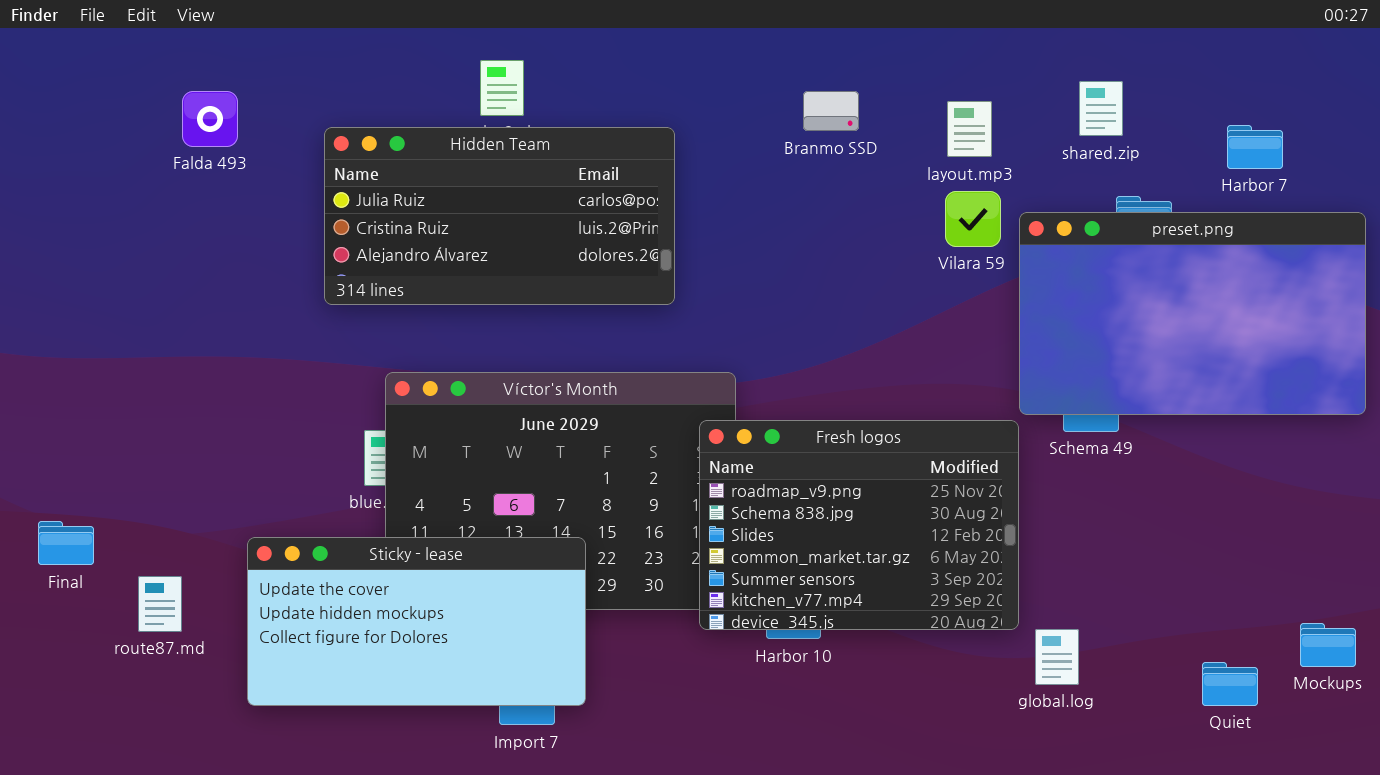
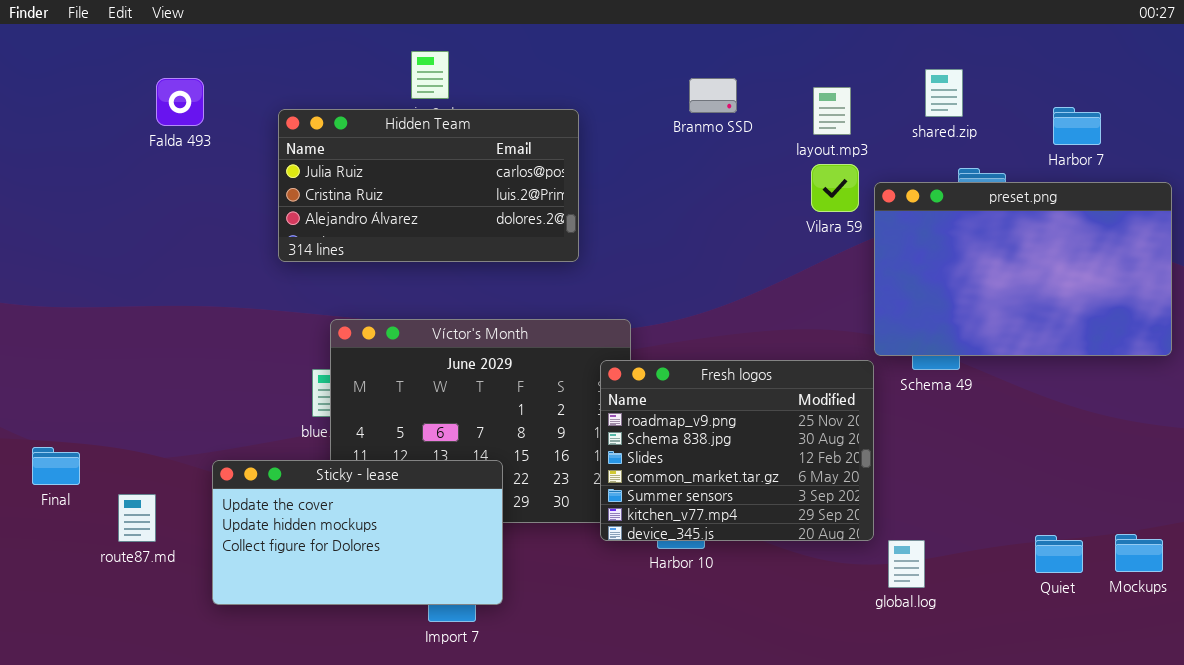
Quiet: [1202,662,1258,706] -> [1035,535,1083,573], moved

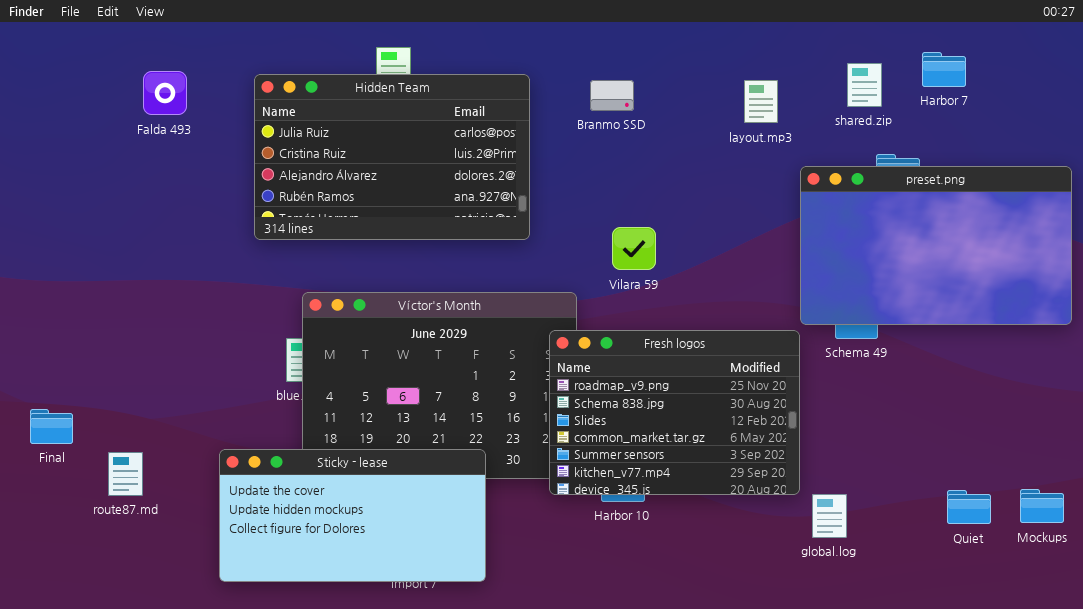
Branmo SSD: [689,78,737,113] -> [590,80,634,111], moved
Harbor 7: [1053,107,1101,145] -> [922,52,966,87], moved
Hidden Team: [278,109,579,262] -> [254,74,530,240], resized
Vilara 59: [811,164,859,212] -> [612,227,656,270], moved
Sticky - lease: [212,460,503,605] -> [219,449,486,582], moved

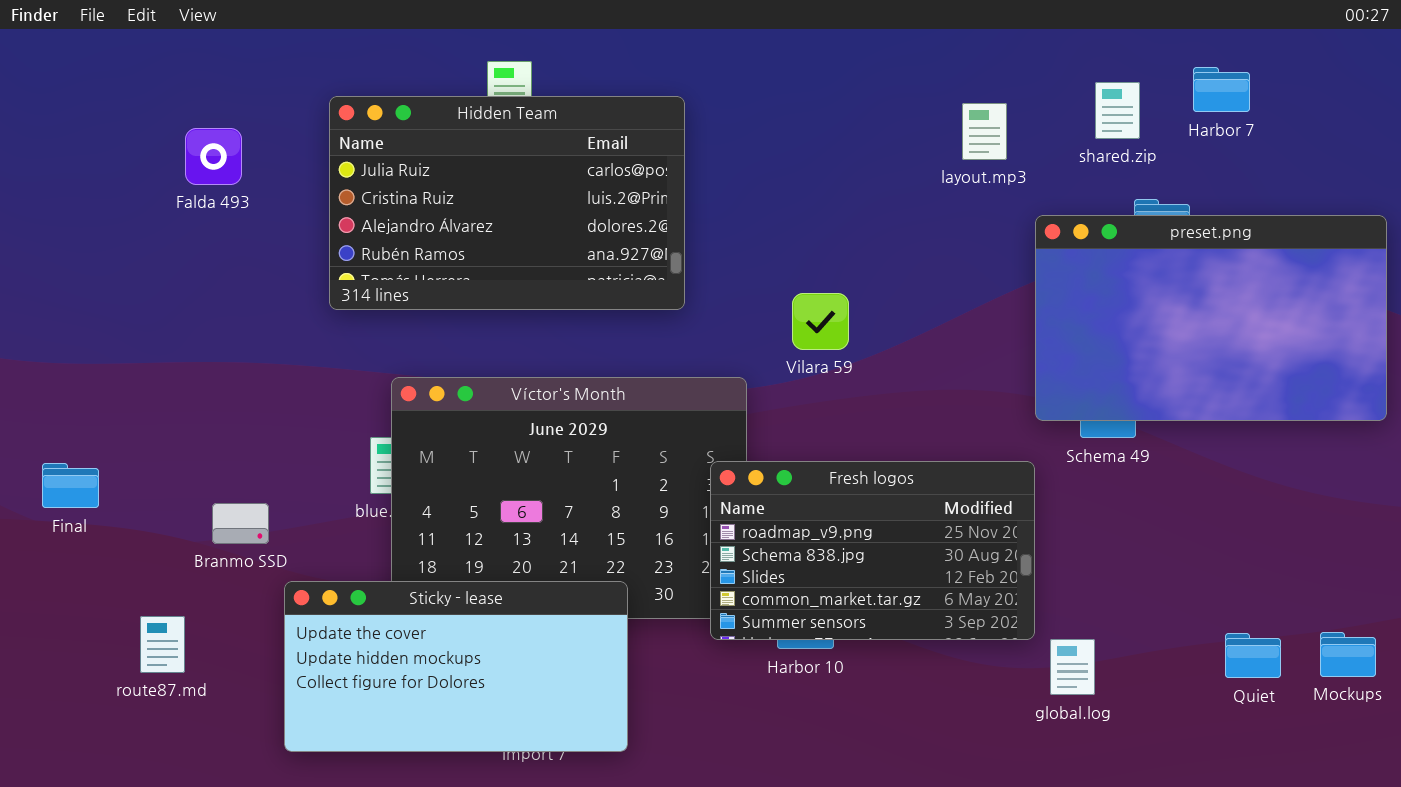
Falda 493: [143,71,187,115] -> [185,128,242,185], moved
Branmo SSD: [590,80,634,111] -> [212,503,269,544], moved
Fresh logos: [549,330,800,495] -> [710,461,1035,640], resized
Final: [30,409,73,444] -> [42,463,99,508], moved
route87.md: [108,452,143,496] -> [140,616,185,673], moved

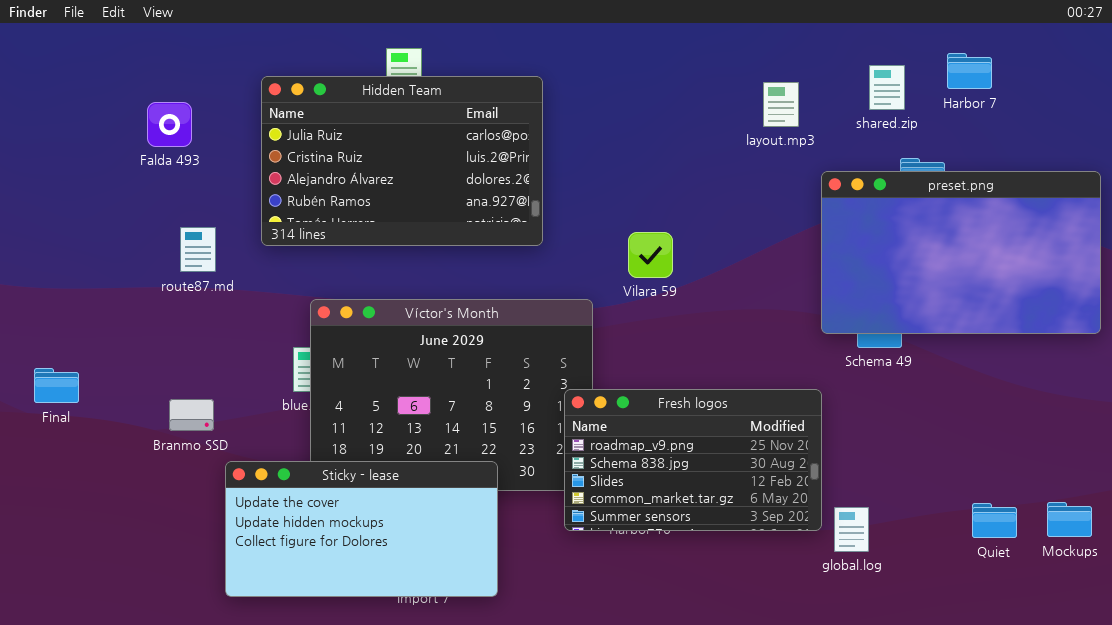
Fresh logos: [710,461,1035,640] -> [564,389,822,531], moved
route87.md: [140,616,185,673] -> [180,227,216,272], moved

